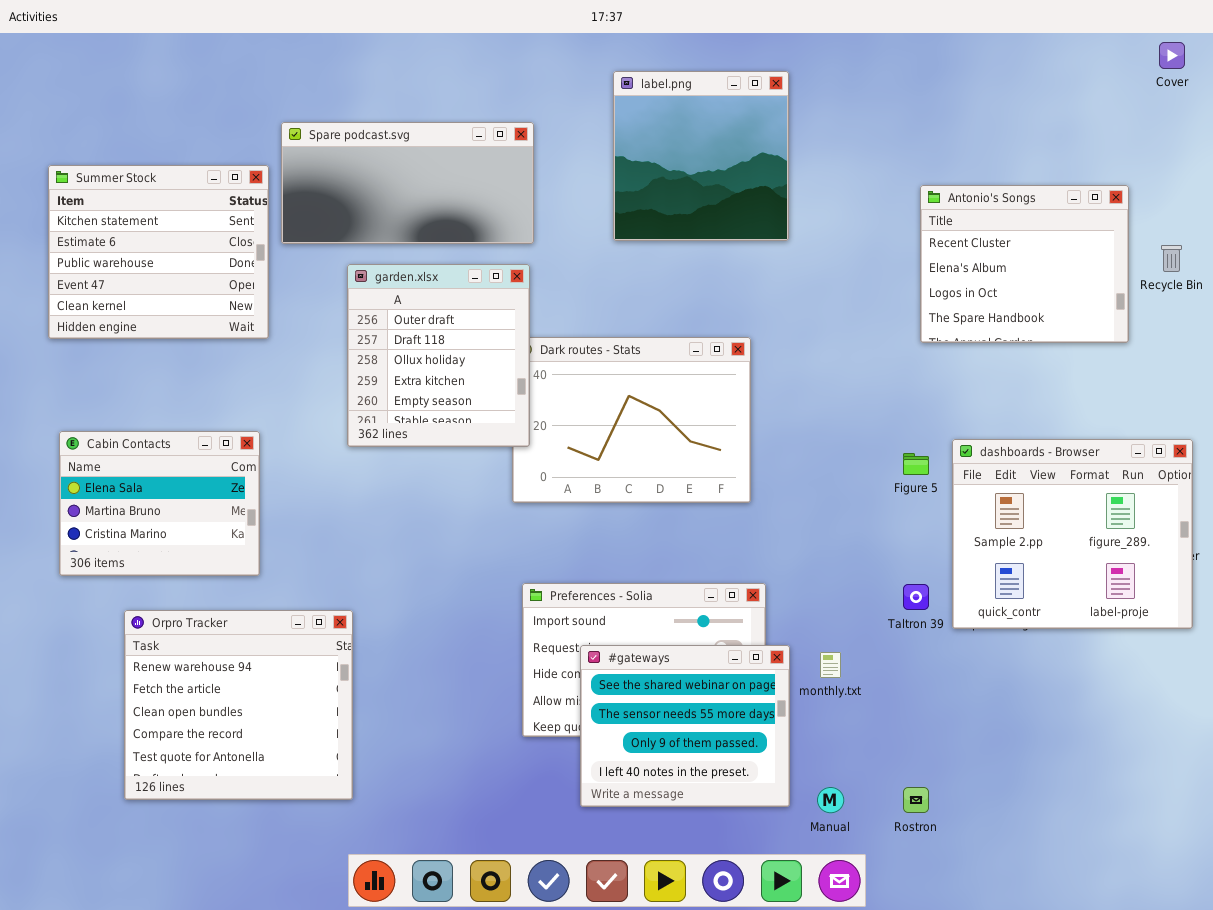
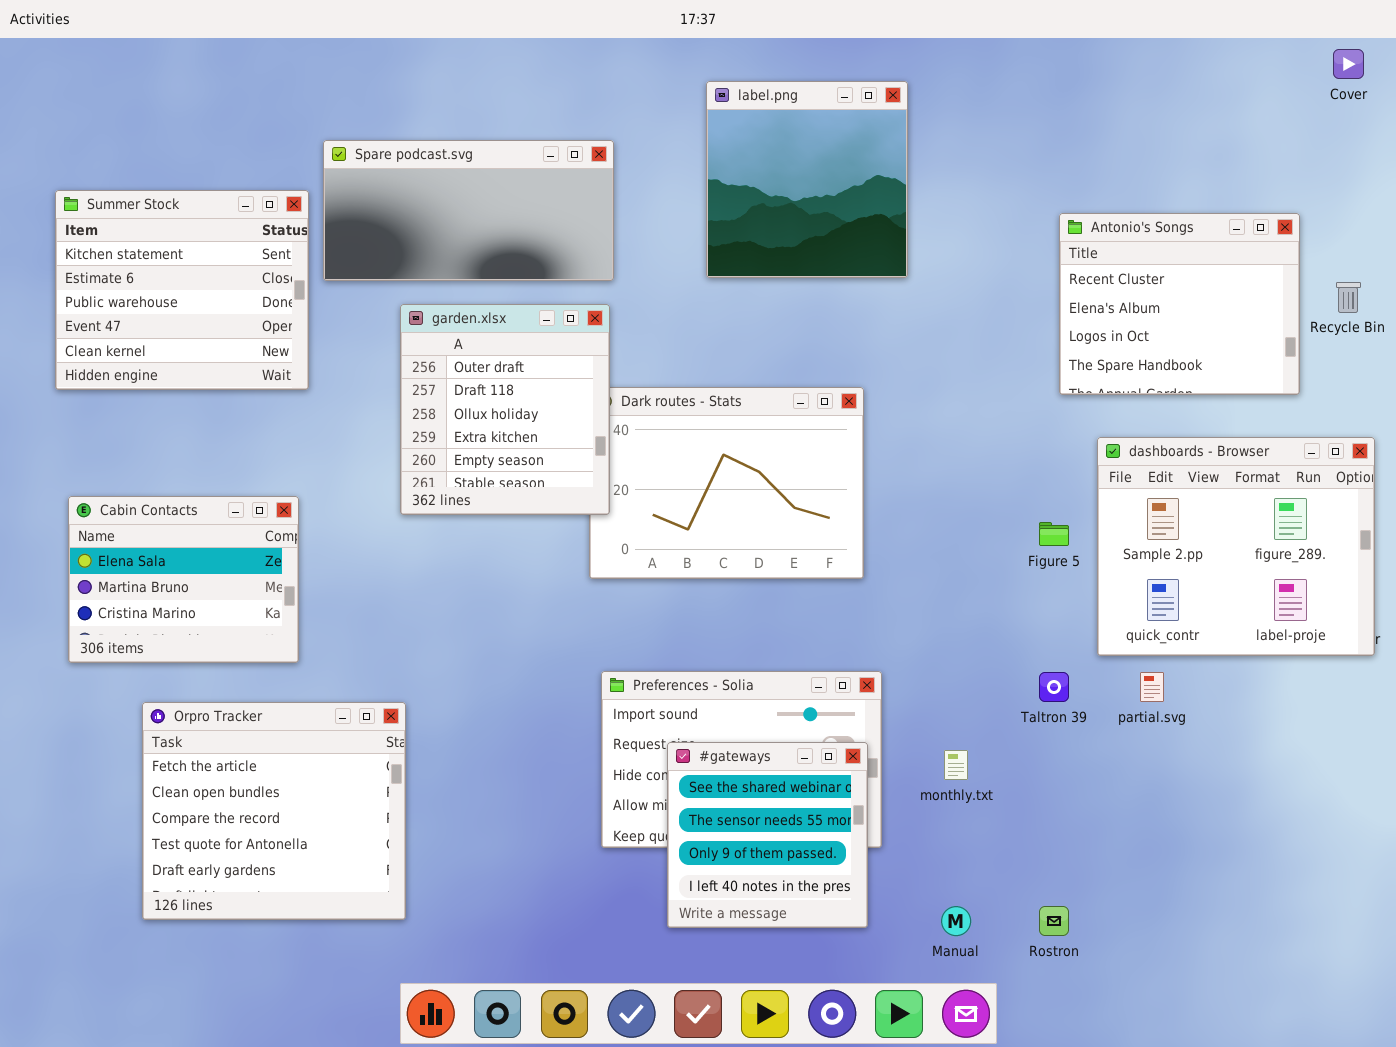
dashboards - Browser: [952,439,1193,629] -> [1097,437,1375,656], moved
Orpro Tracker: [124,610,353,800] -> [142,702,406,920], scrolled down 1 row
#gateways: [580,645,790,807] -> [667,742,868,928], resized

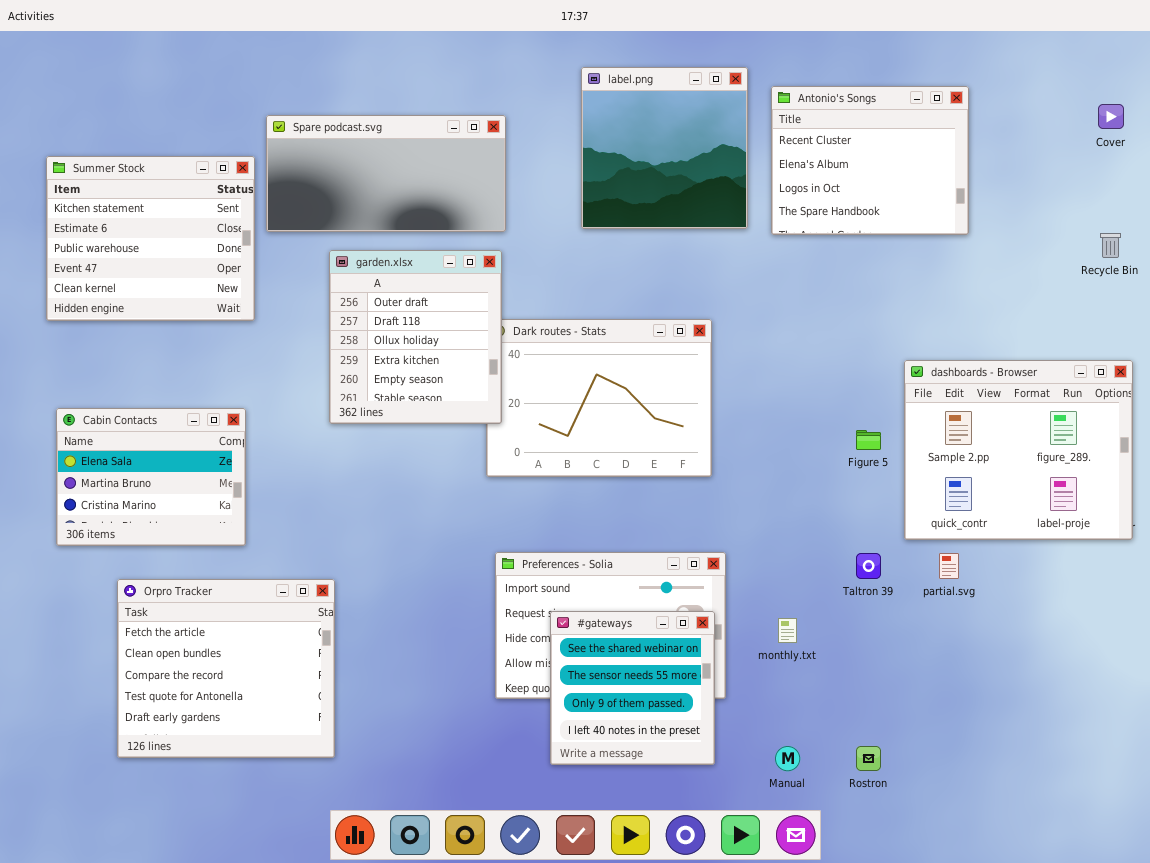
Cover: [1333,49,1364,79] -> [1098,104,1124,129], moved
Antonio's Songs: [1059,213,1300,395] -> [771,86,969,235], moved

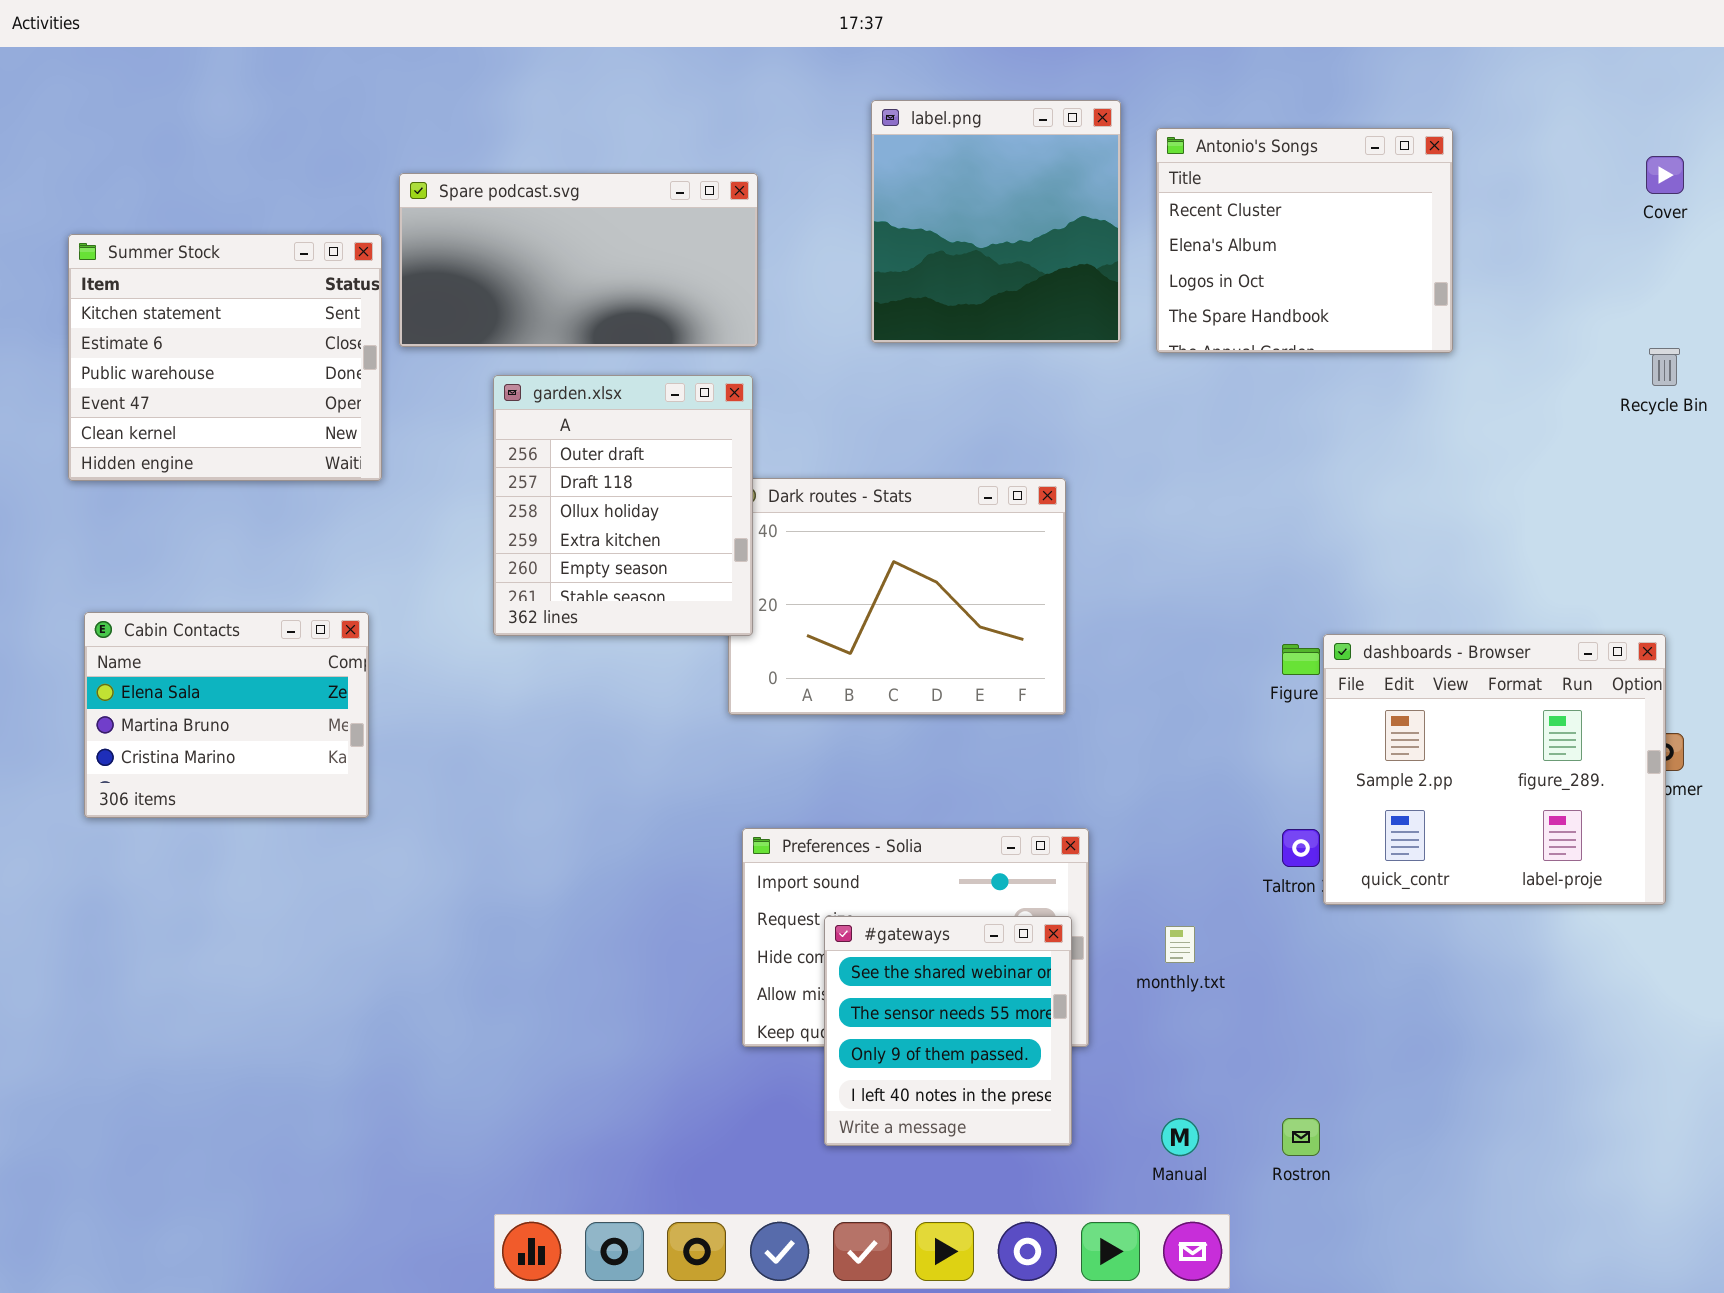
dashboards - Browser: [904,360,1133,540] -> [1323,634,1666,905], moved
Orpro Tracker: [117,579,335,758] -> none, closed

